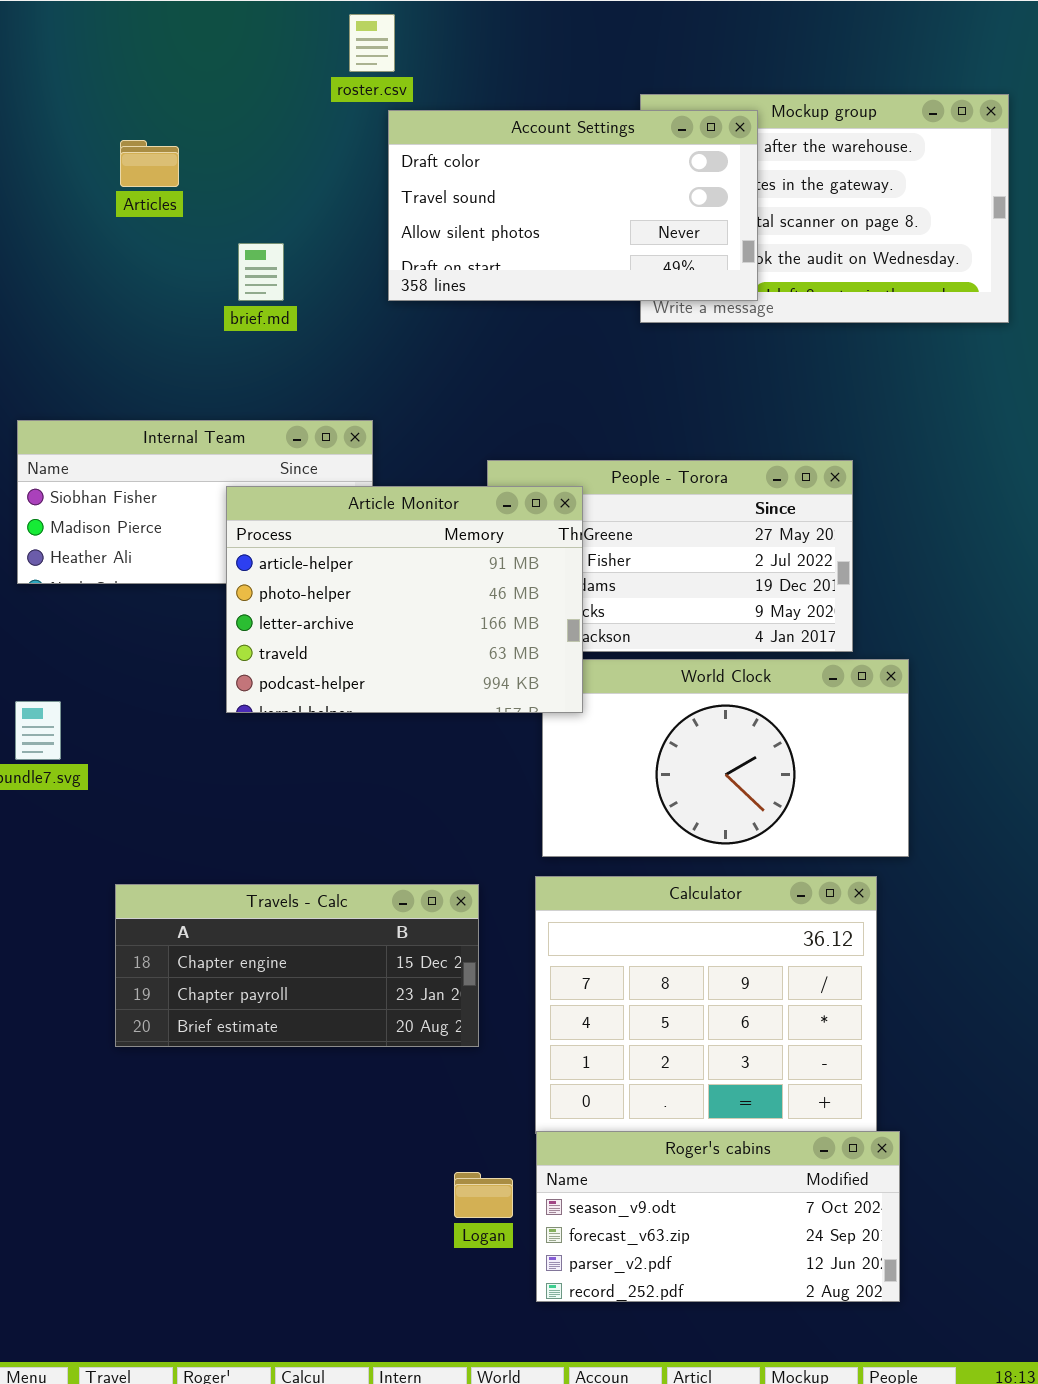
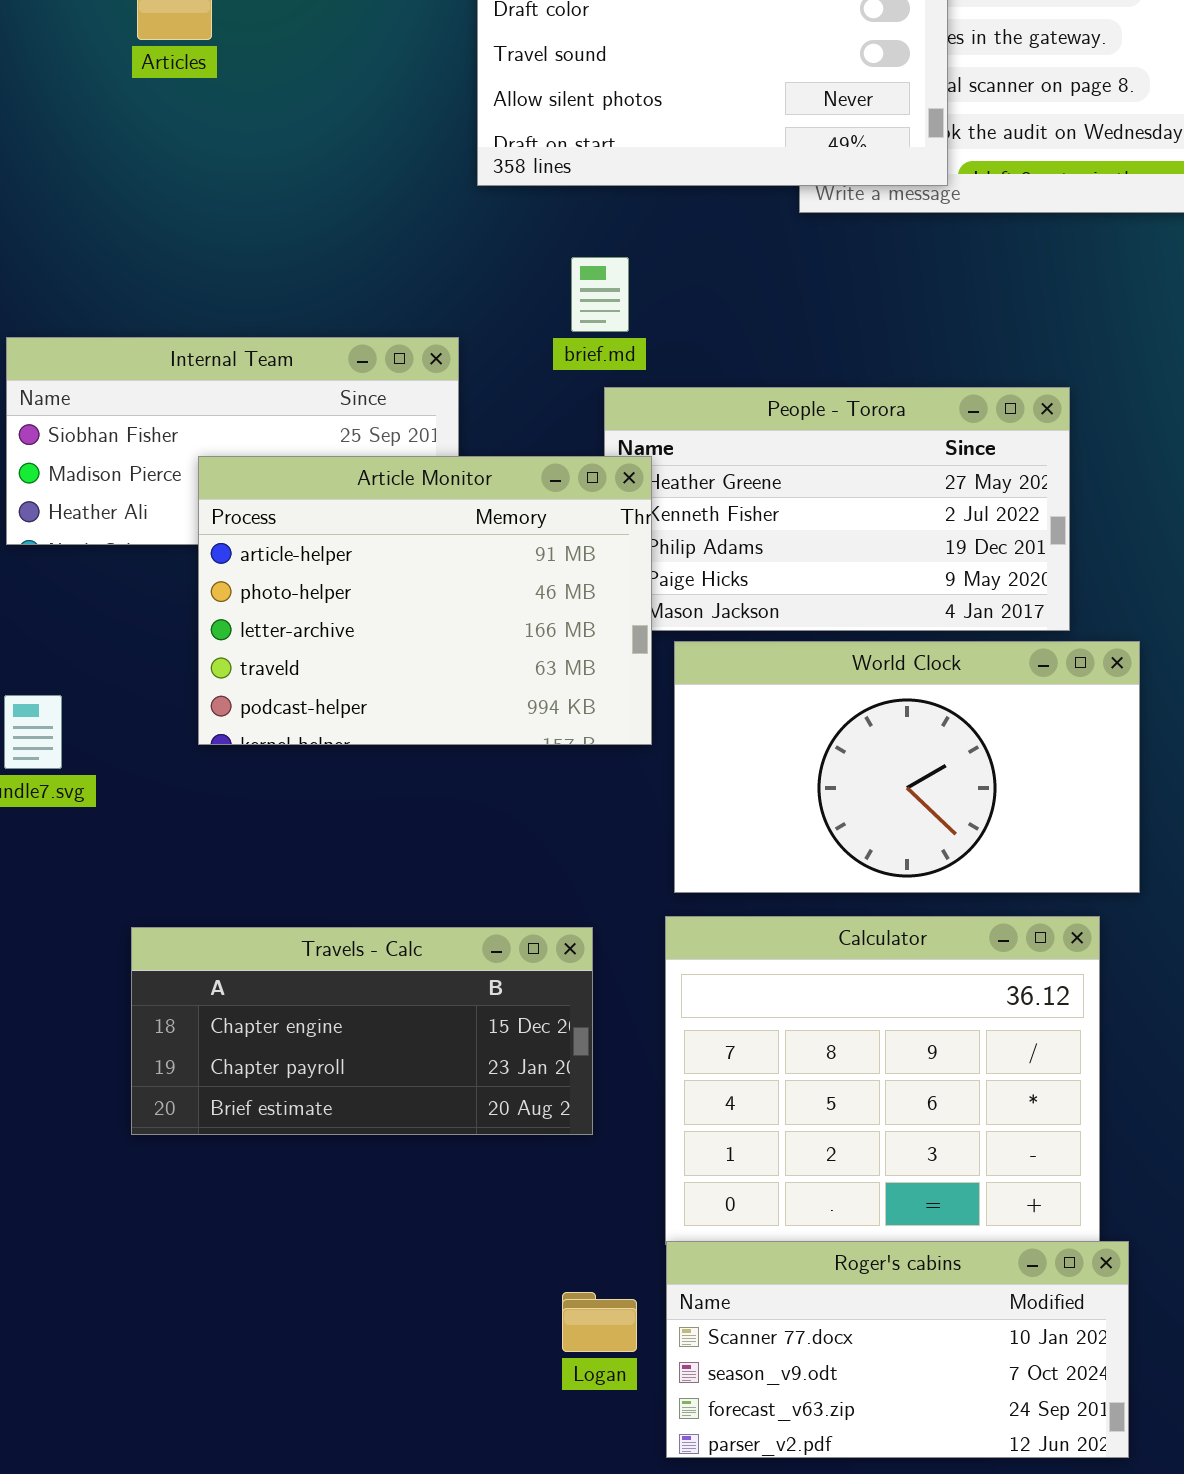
brief.md: [238,243,284,301] -> [571,257,629,332], moved
Article Monitor: [226,486,583,713] -> [198,456,652,745], moved
Roger's cabins: [536,1131,900,1302] -> [666,1241,1129,1458], scrolled up 1 row

